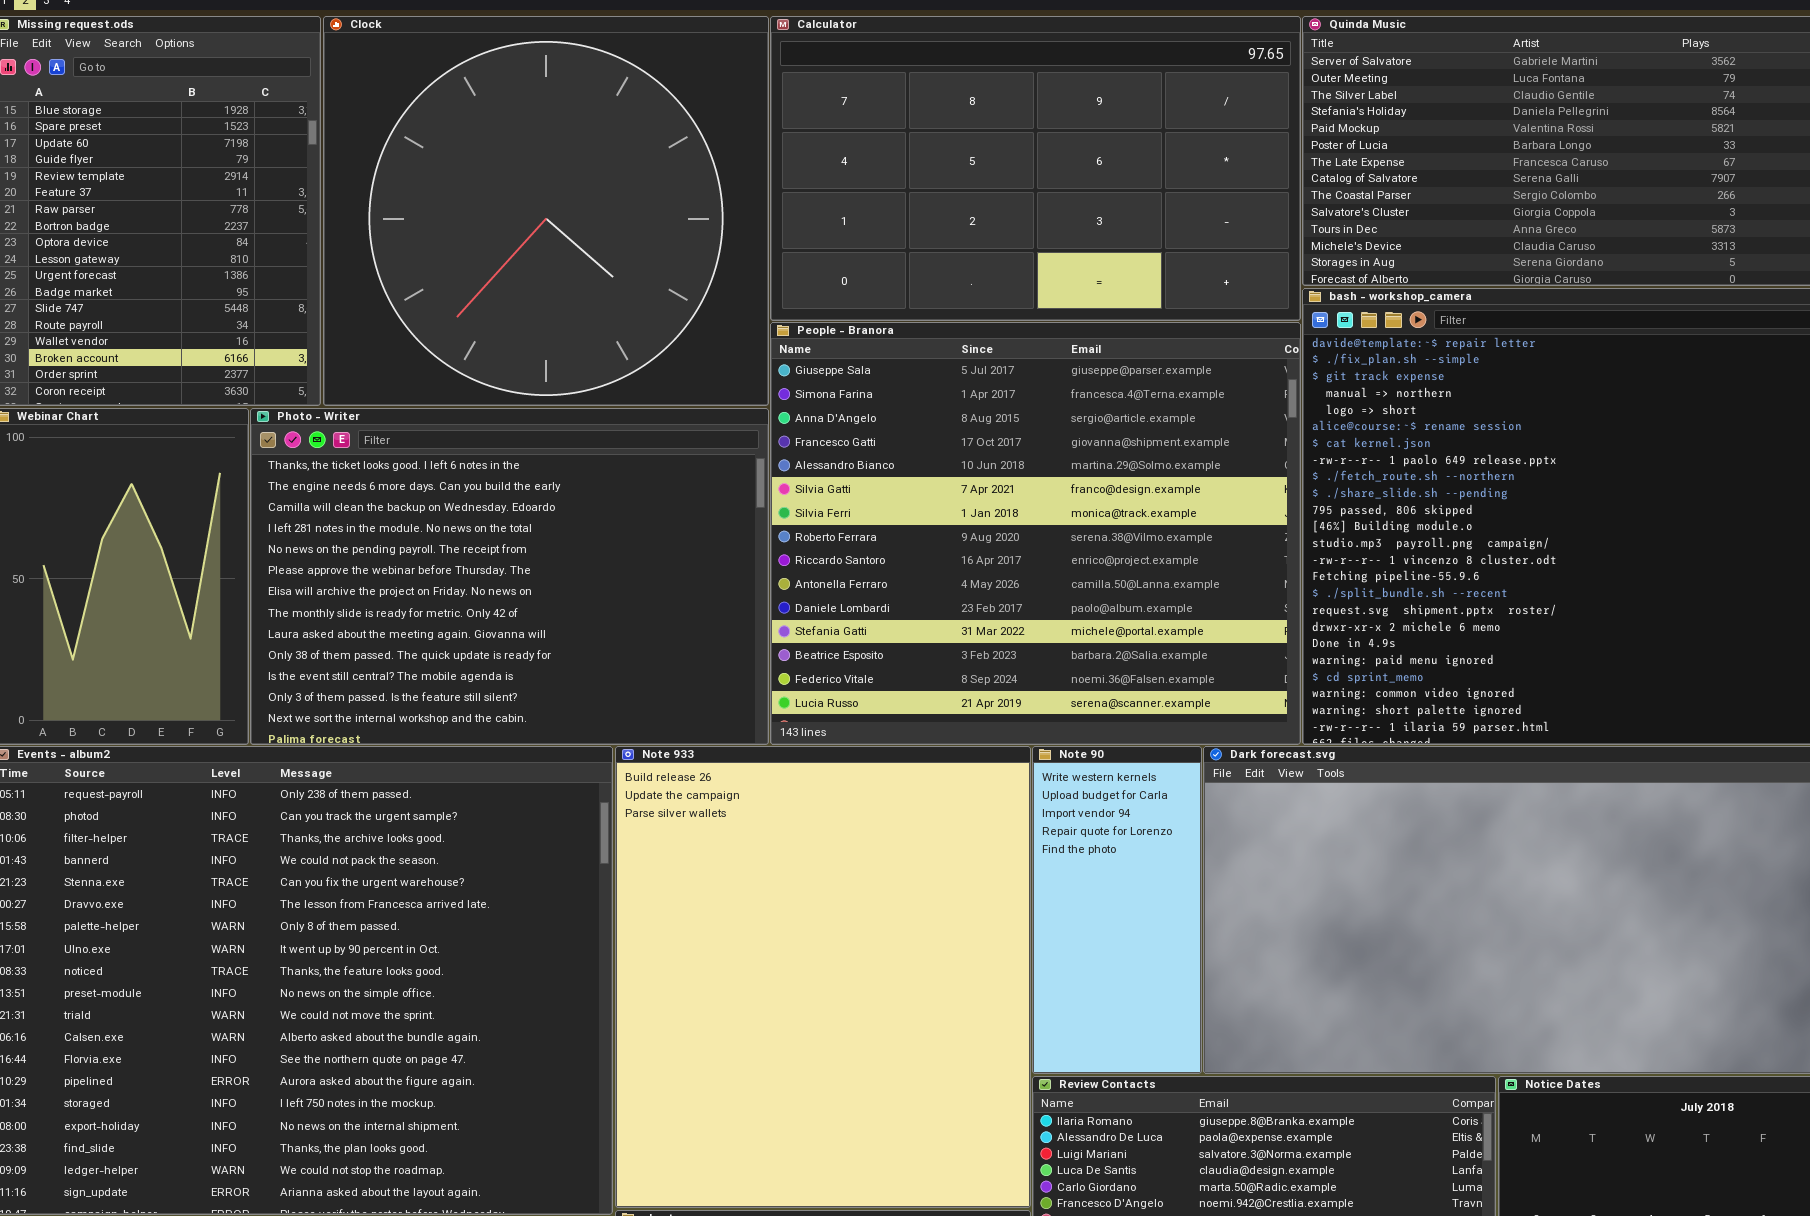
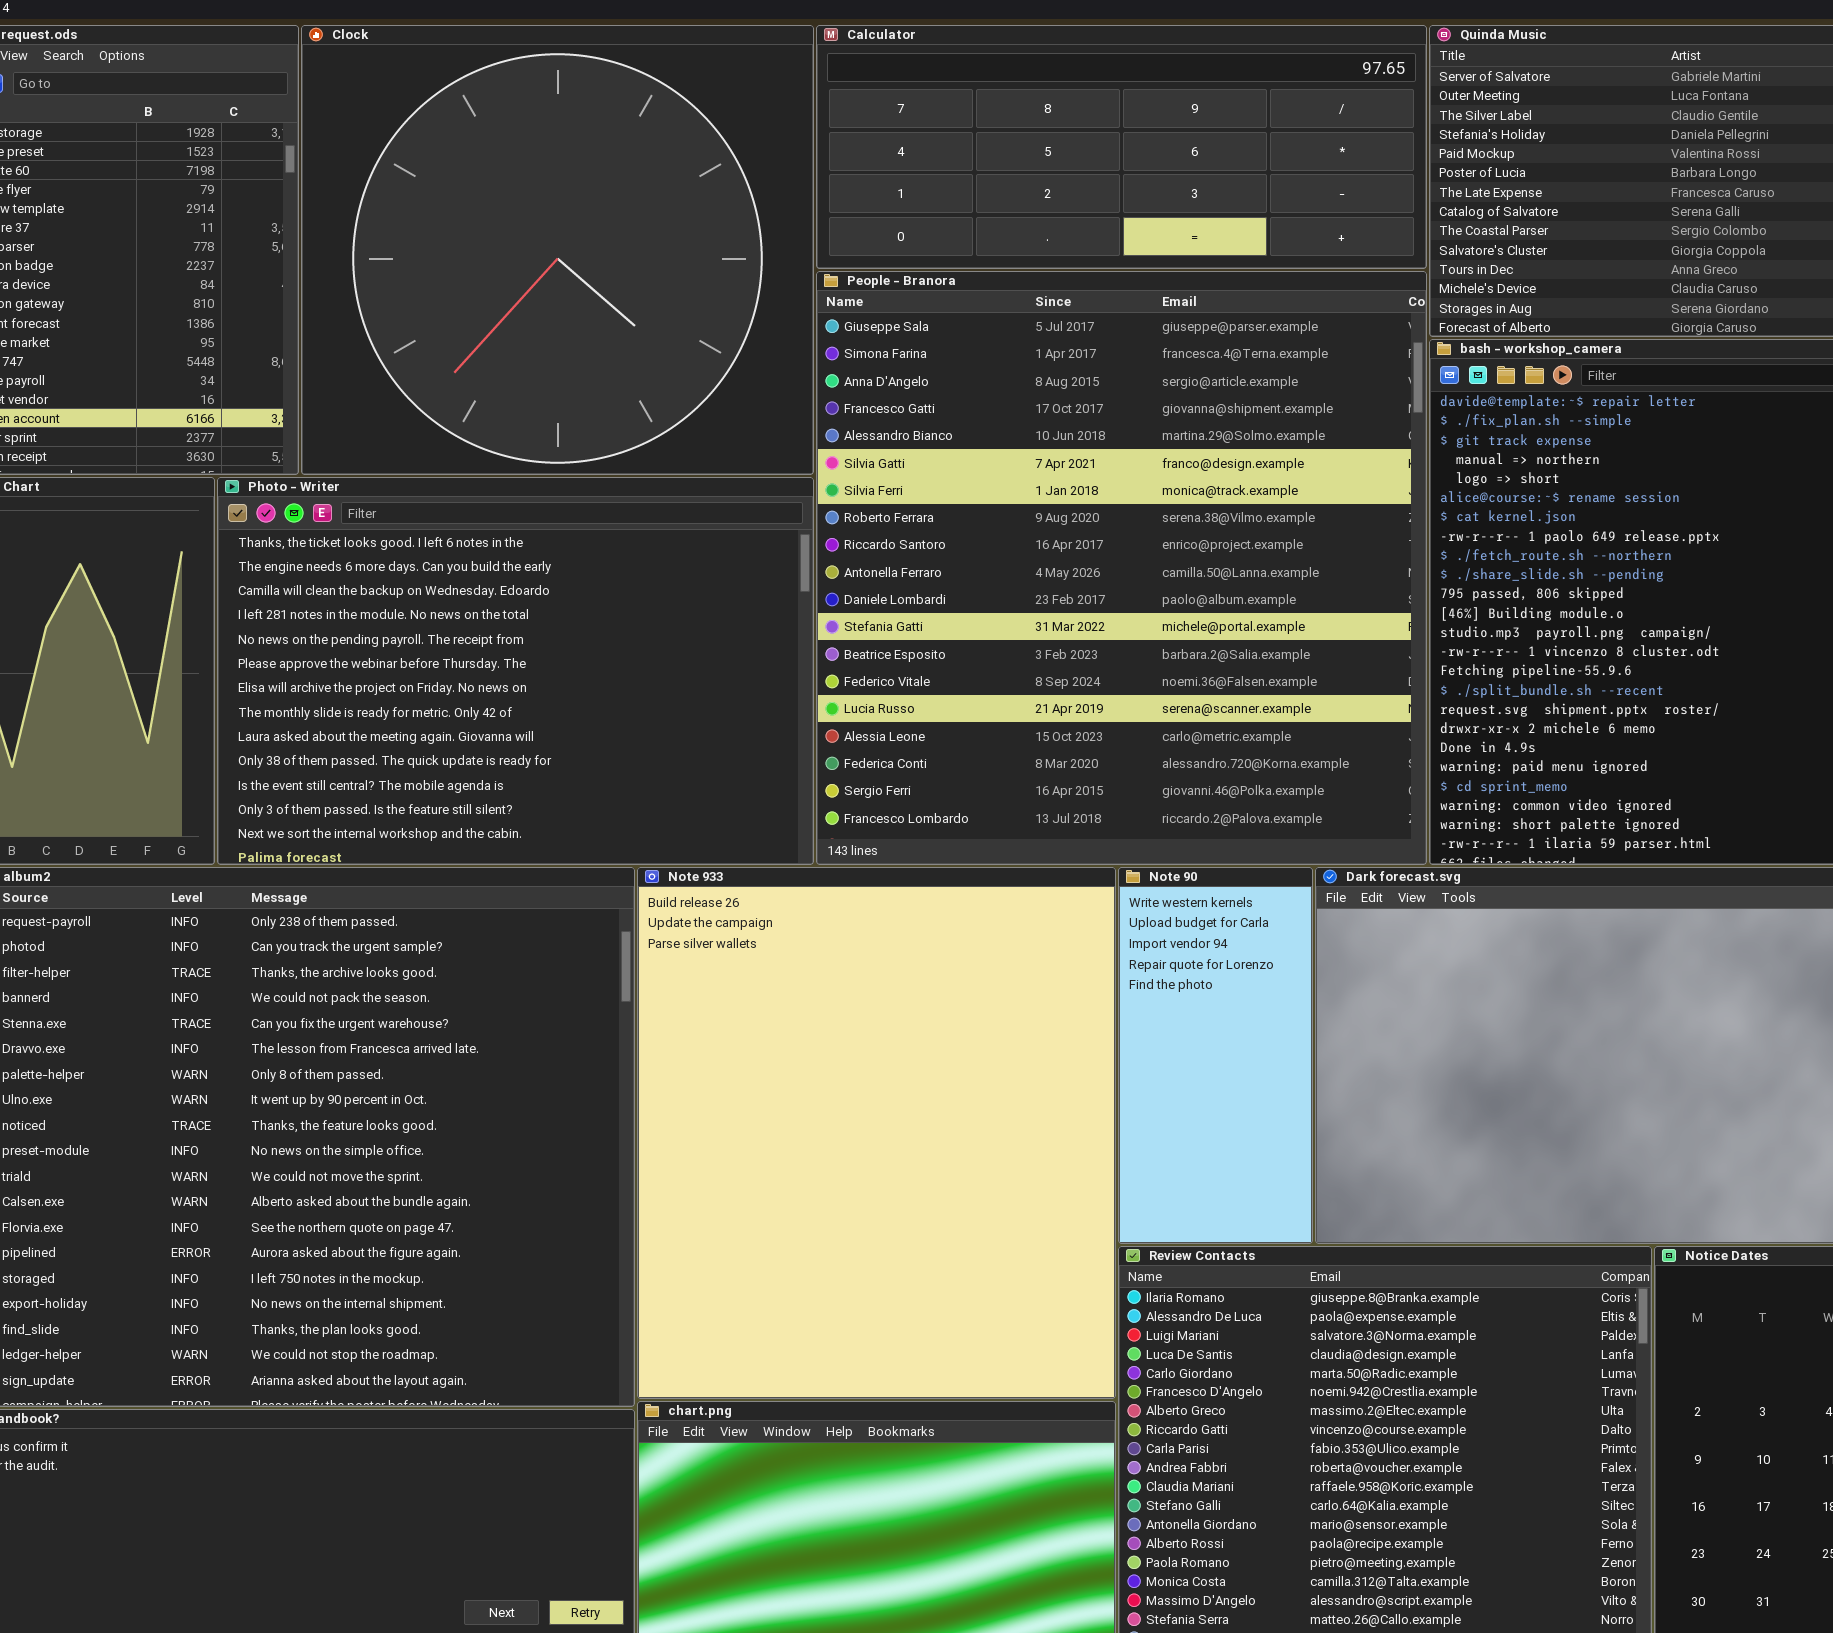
Calculator: [770,16,1301,321] -> [816,25,1427,269], resized
People - Branora: [770,322,1301,745] -> [816,271,1427,865], resized

